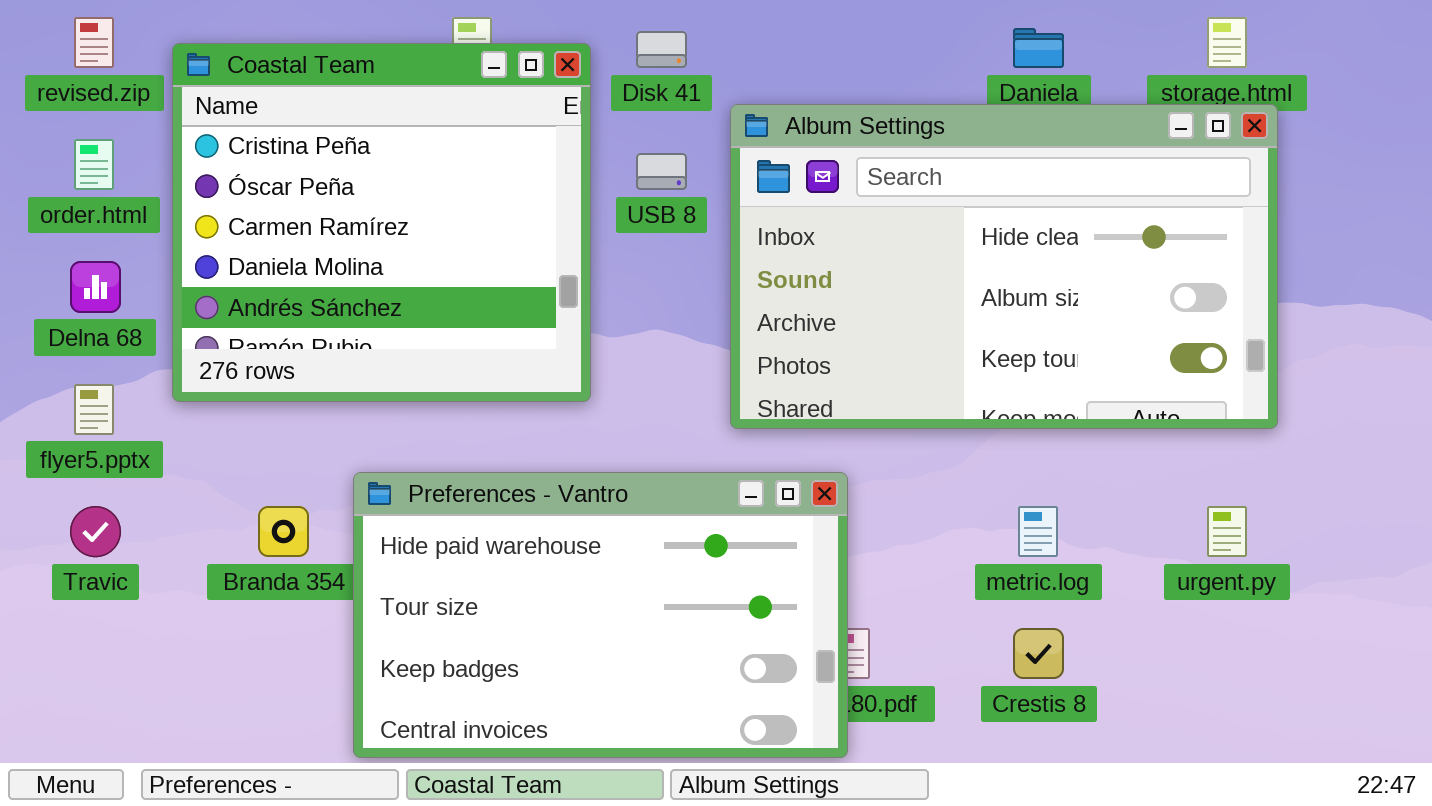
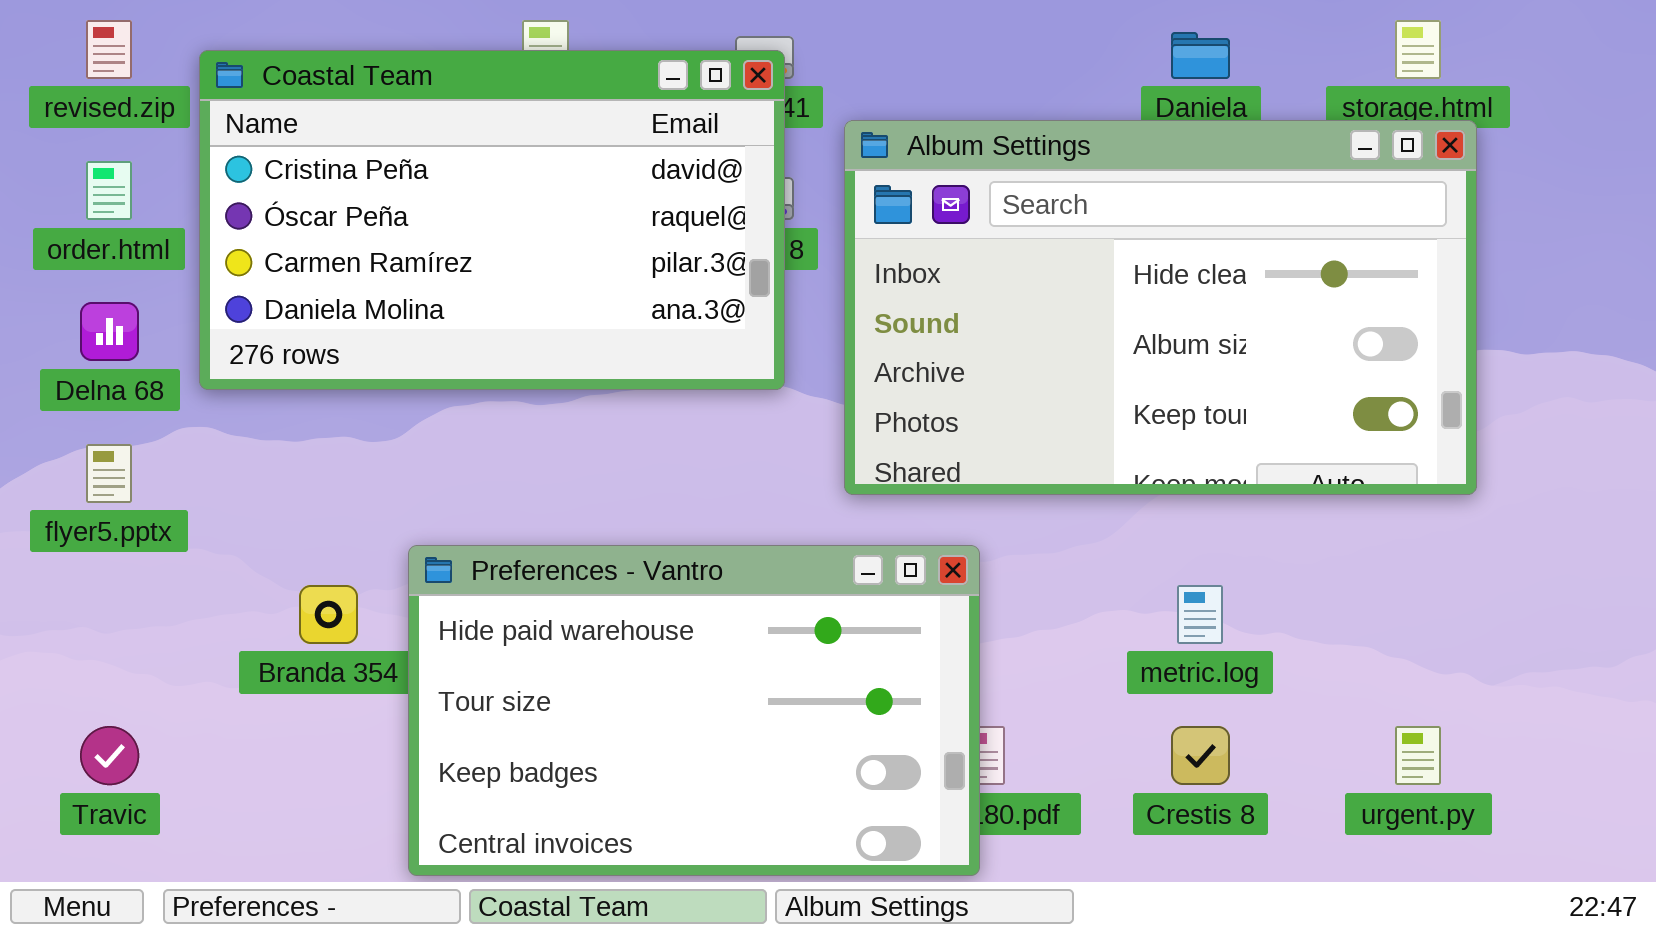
Coastal Team: [172,43,591,402] -> [199,50,785,390], resized
Travic: [70,506,121,557] -> [80,726,139,785], moved
urgent.py: [1207,506,1247,557] -> [1395,726,1441,785], moved

